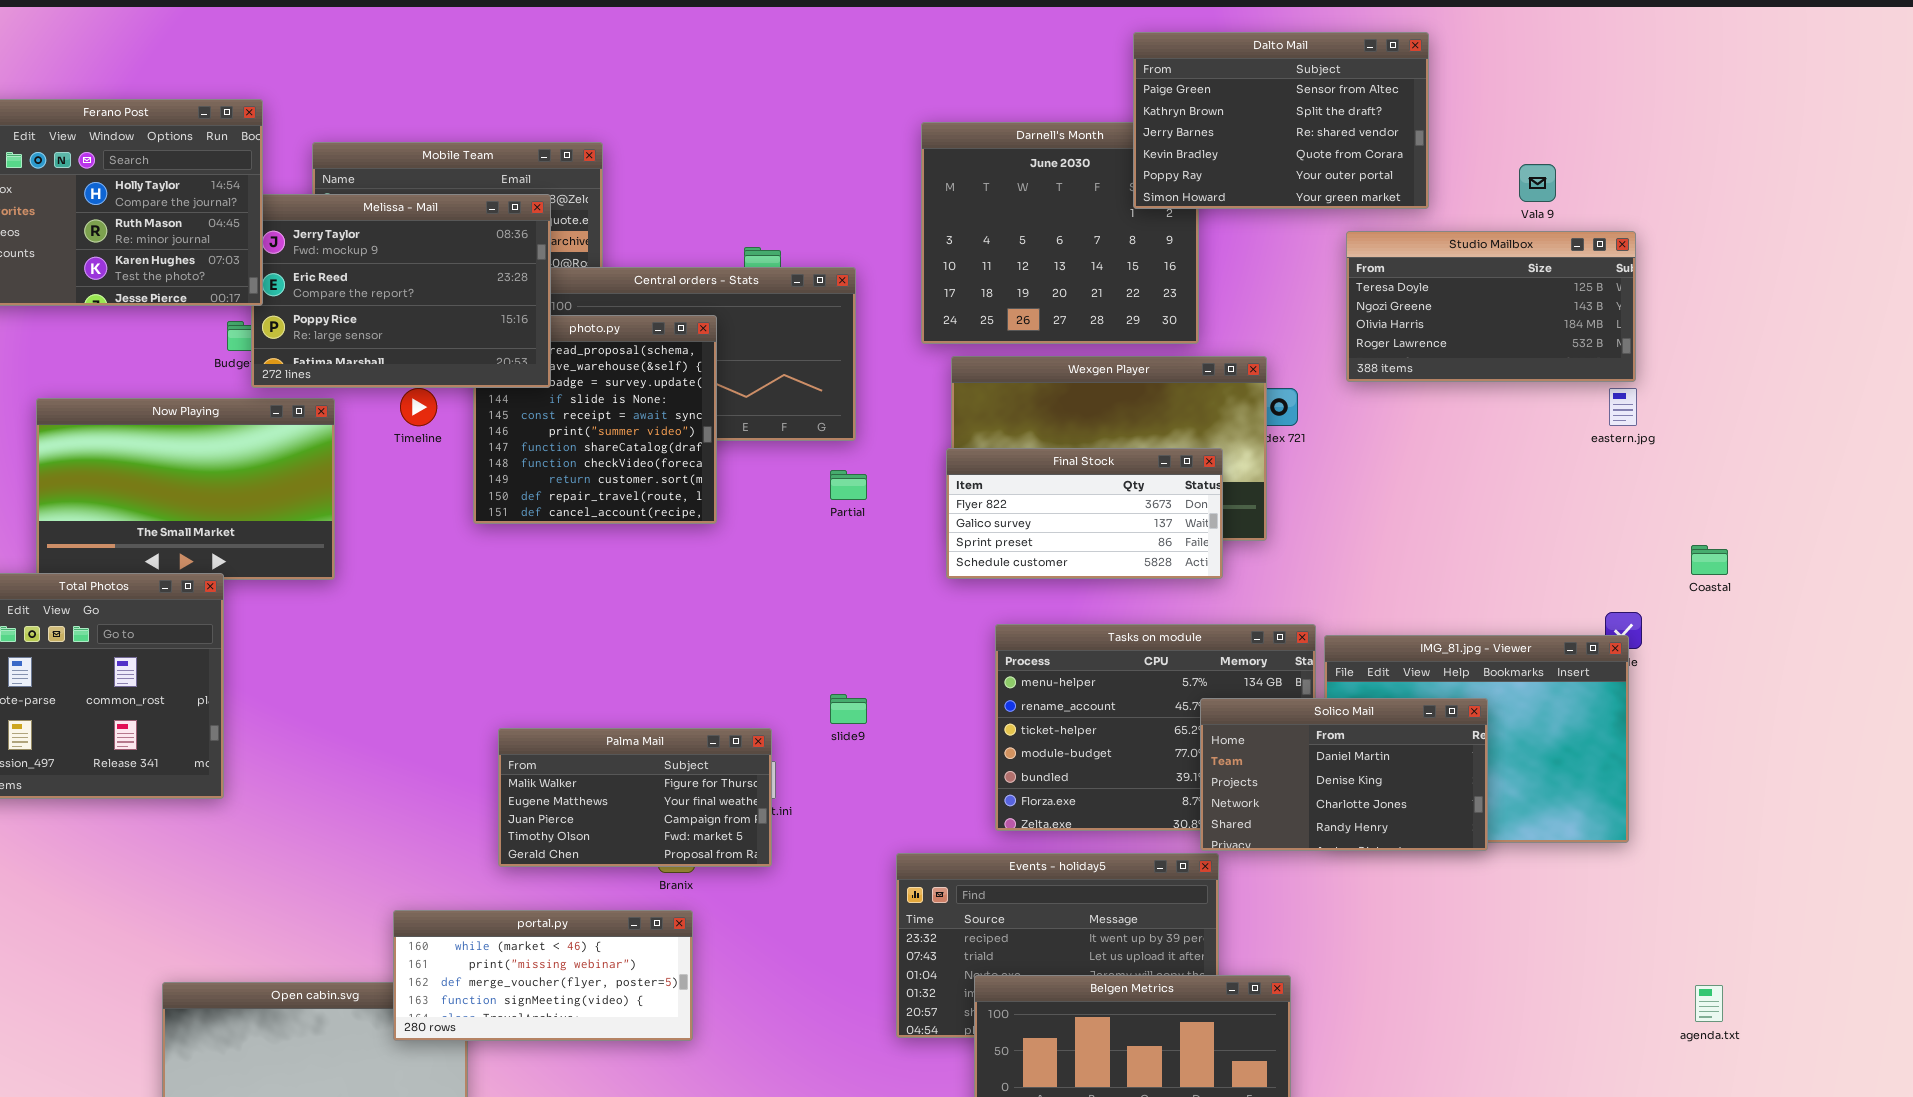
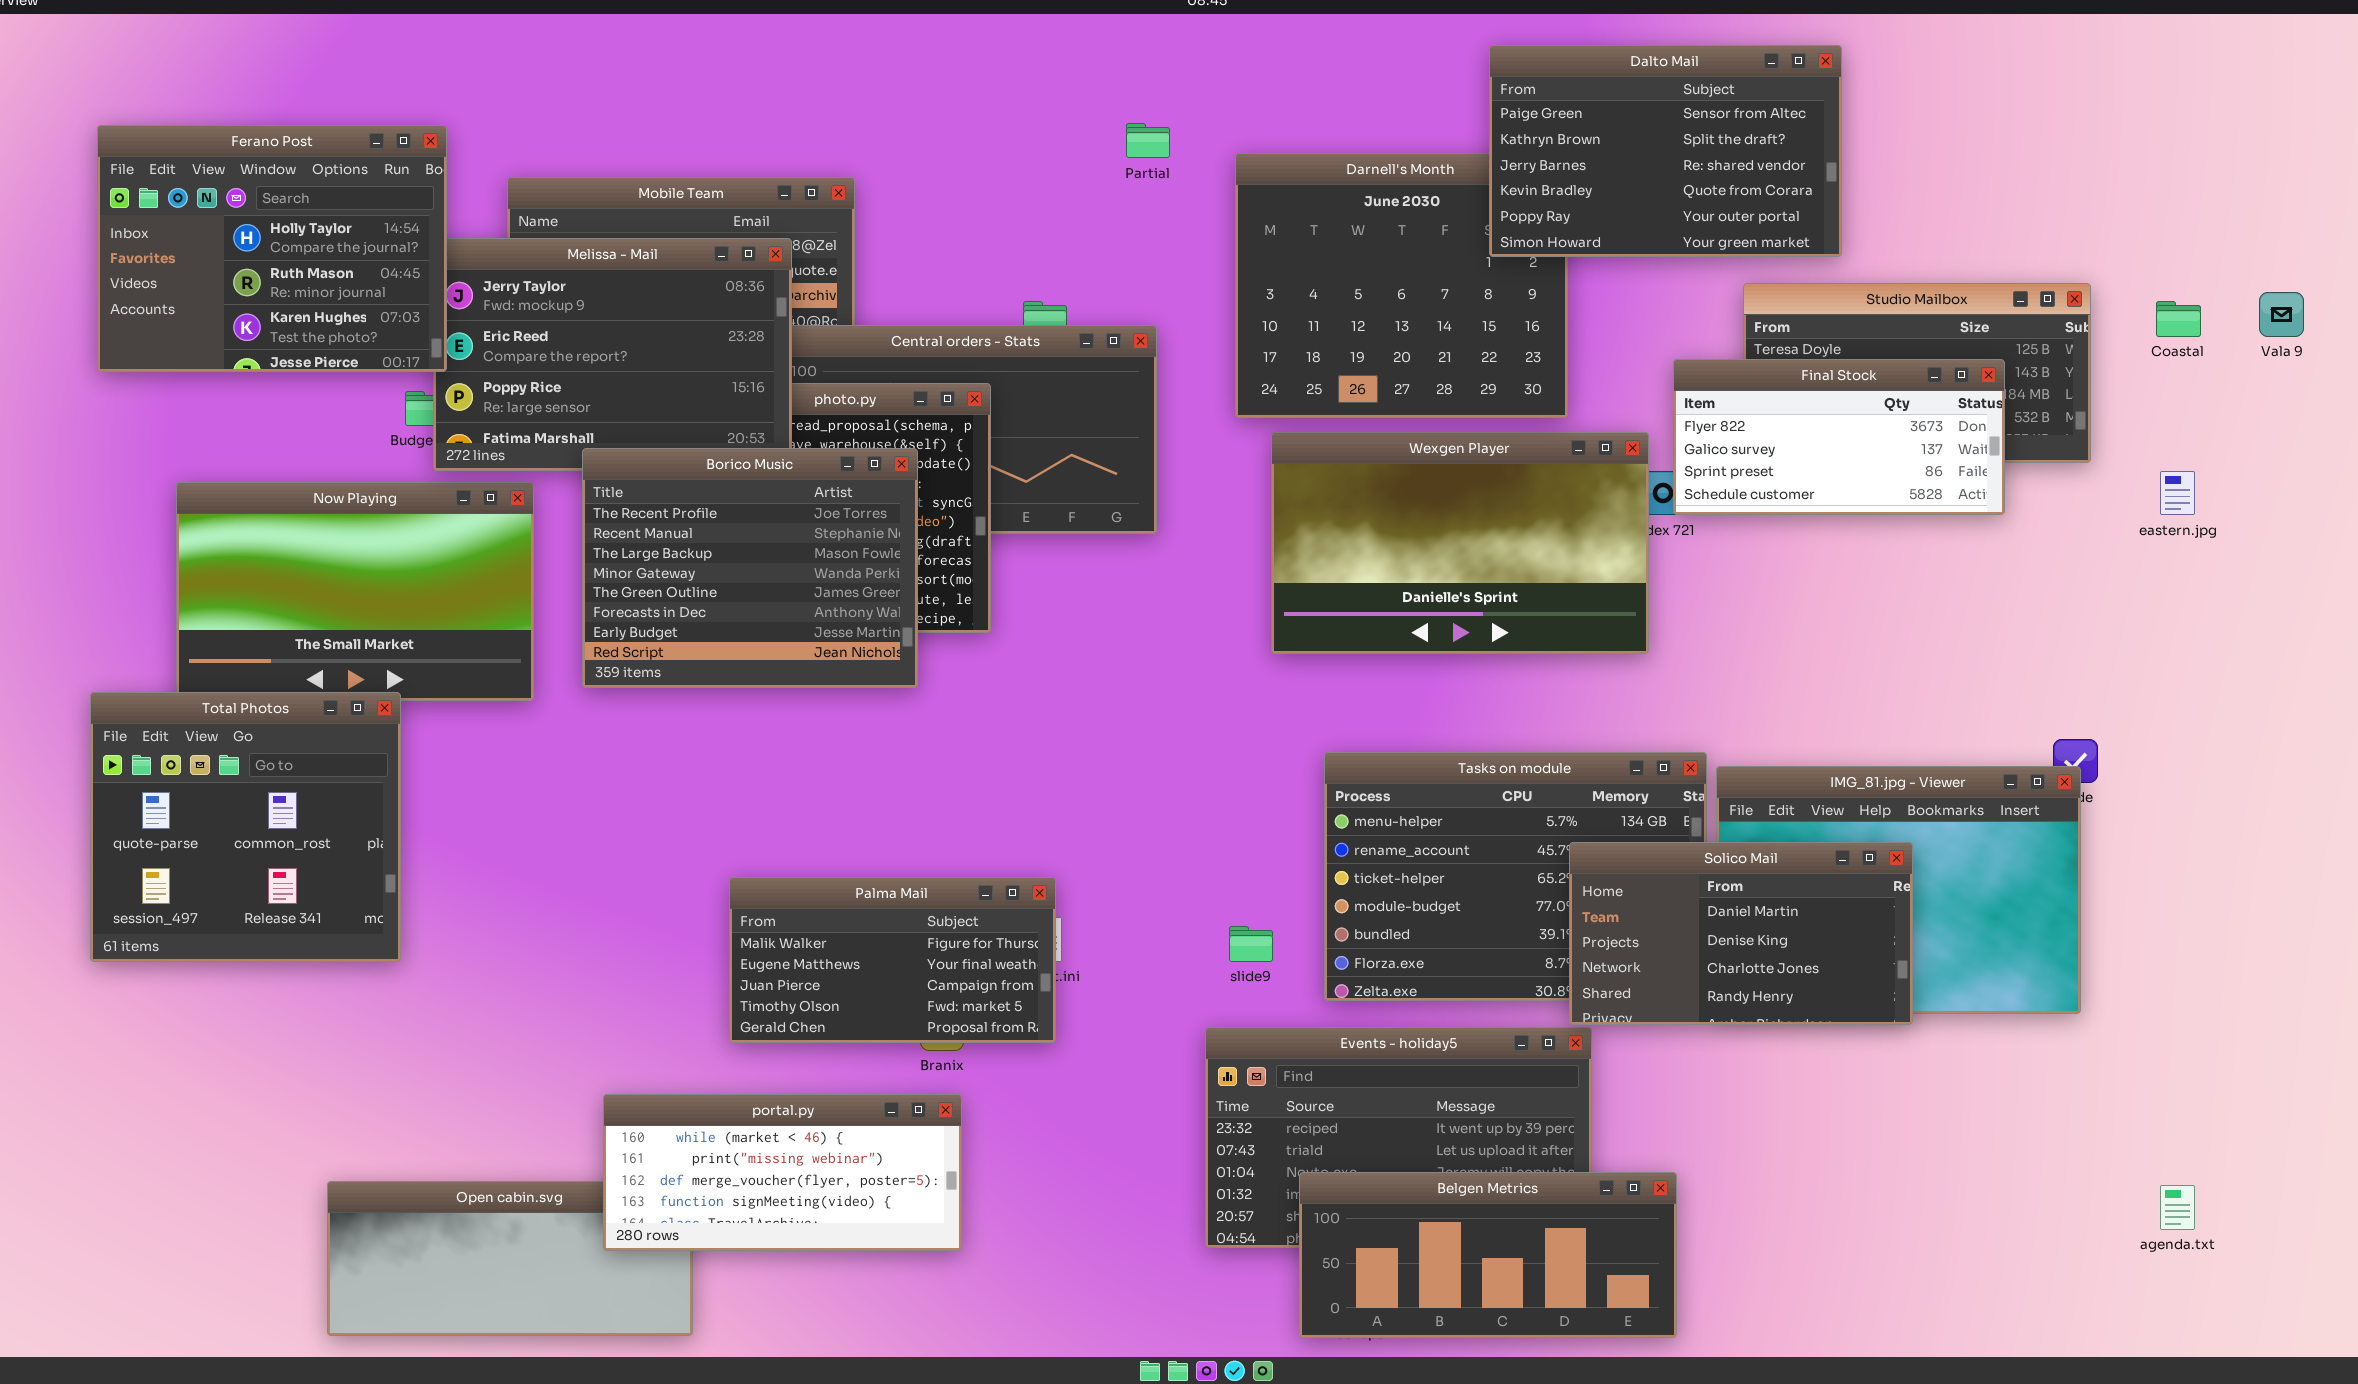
Vala 9: [1519,164,1556,202] -> [2259,292,2304,337], moved
Borico Music: none -> [582,448,918,688], opened
eastern.jpg: [1609,388,1637,426] -> [2160,471,2195,515], moved
Final Stock: [946,448,1223,579] -> [1673,359,2005,515], moved
Partial: [830,470,867,500] -> [1126,123,1170,158], moved
Coastal: [1691,545,1728,575] -> [2156,301,2201,337], moved
slide9: [830,694,867,724] -> [1229,926,1273,962], moved

